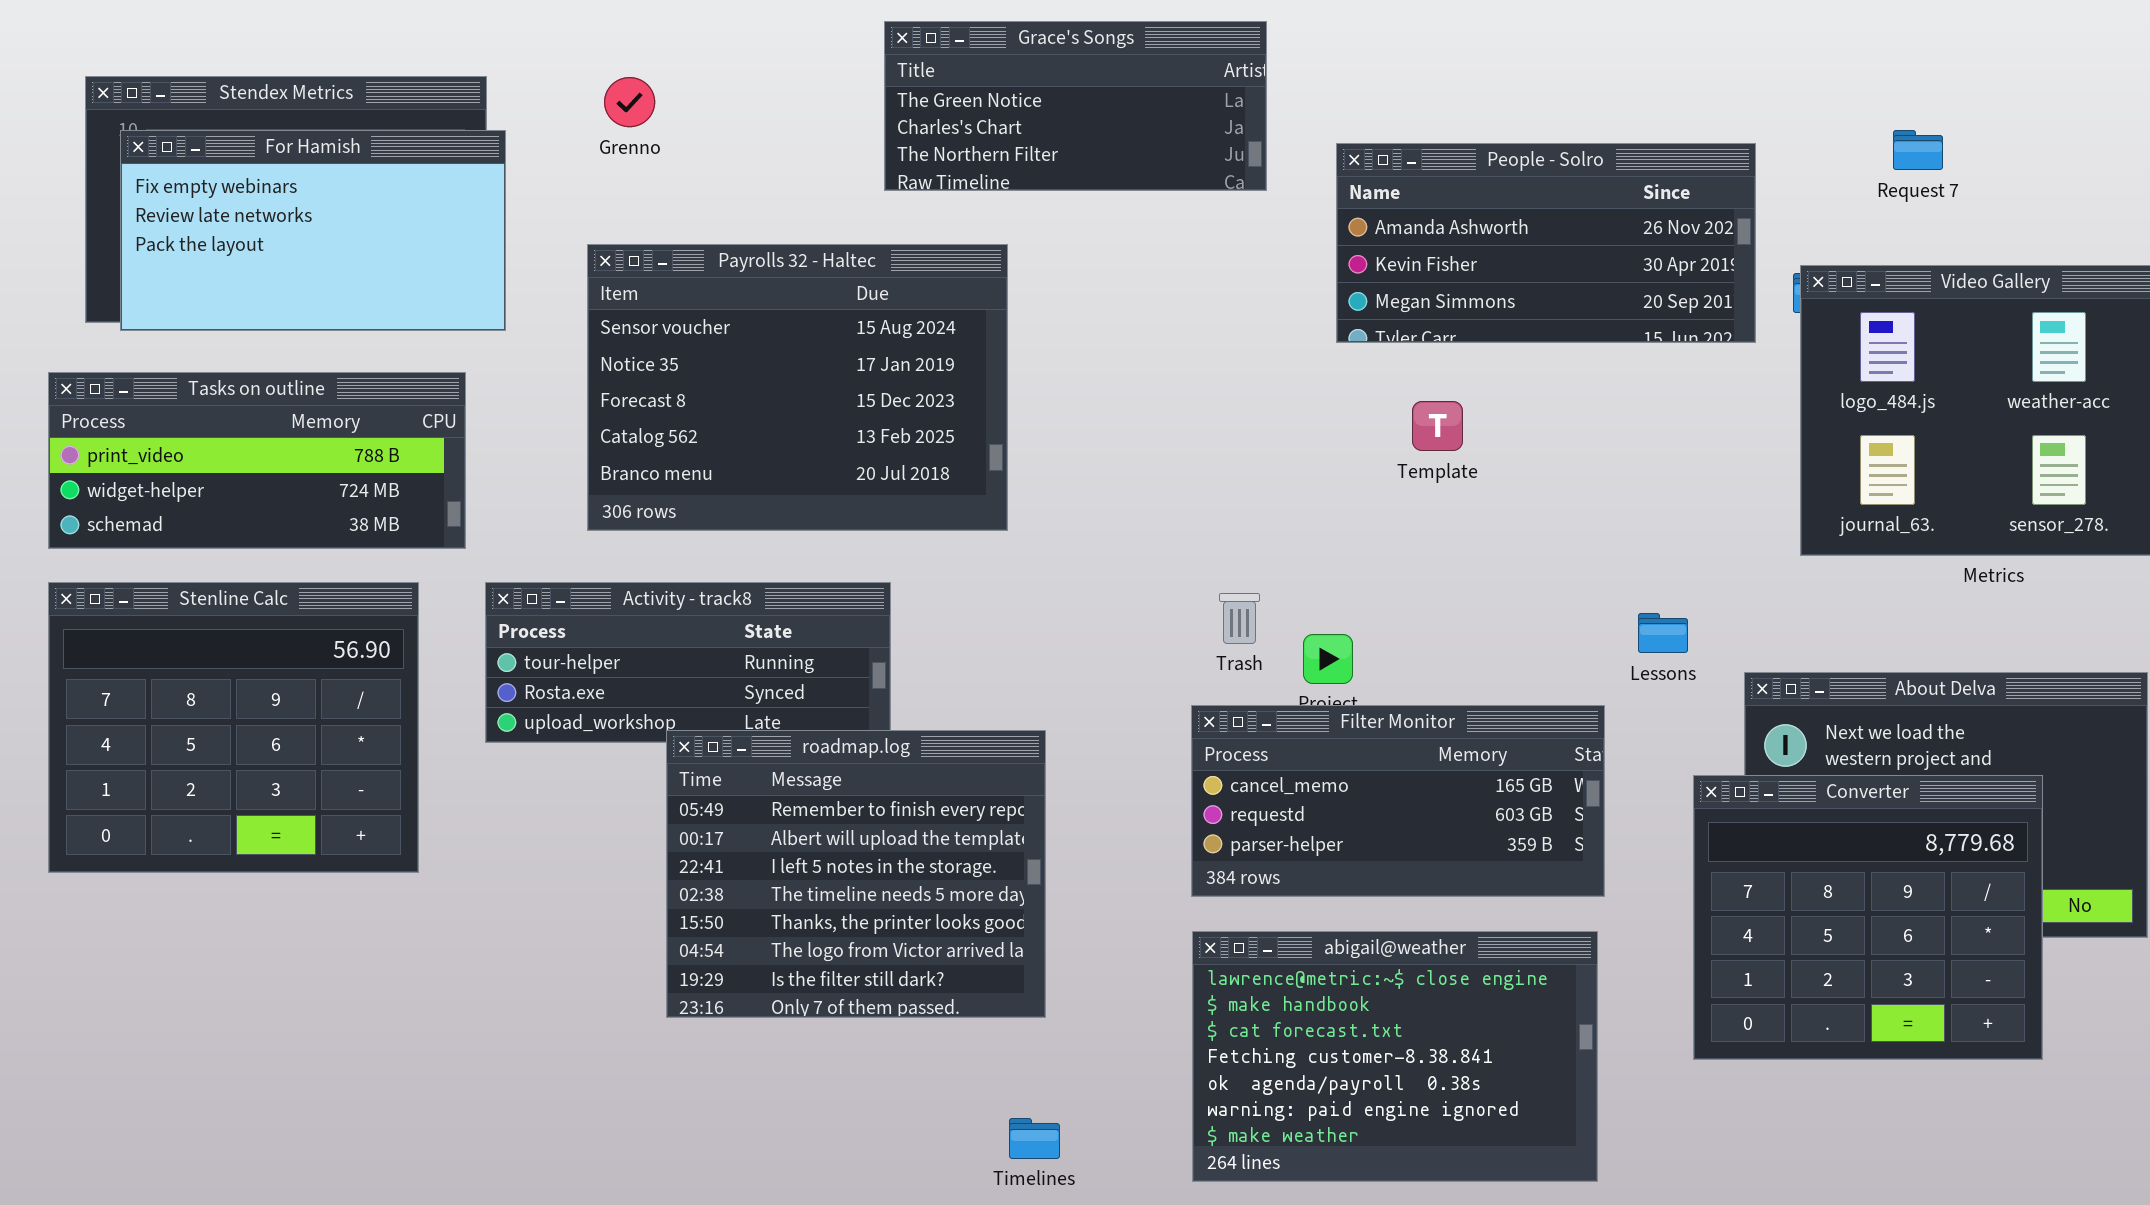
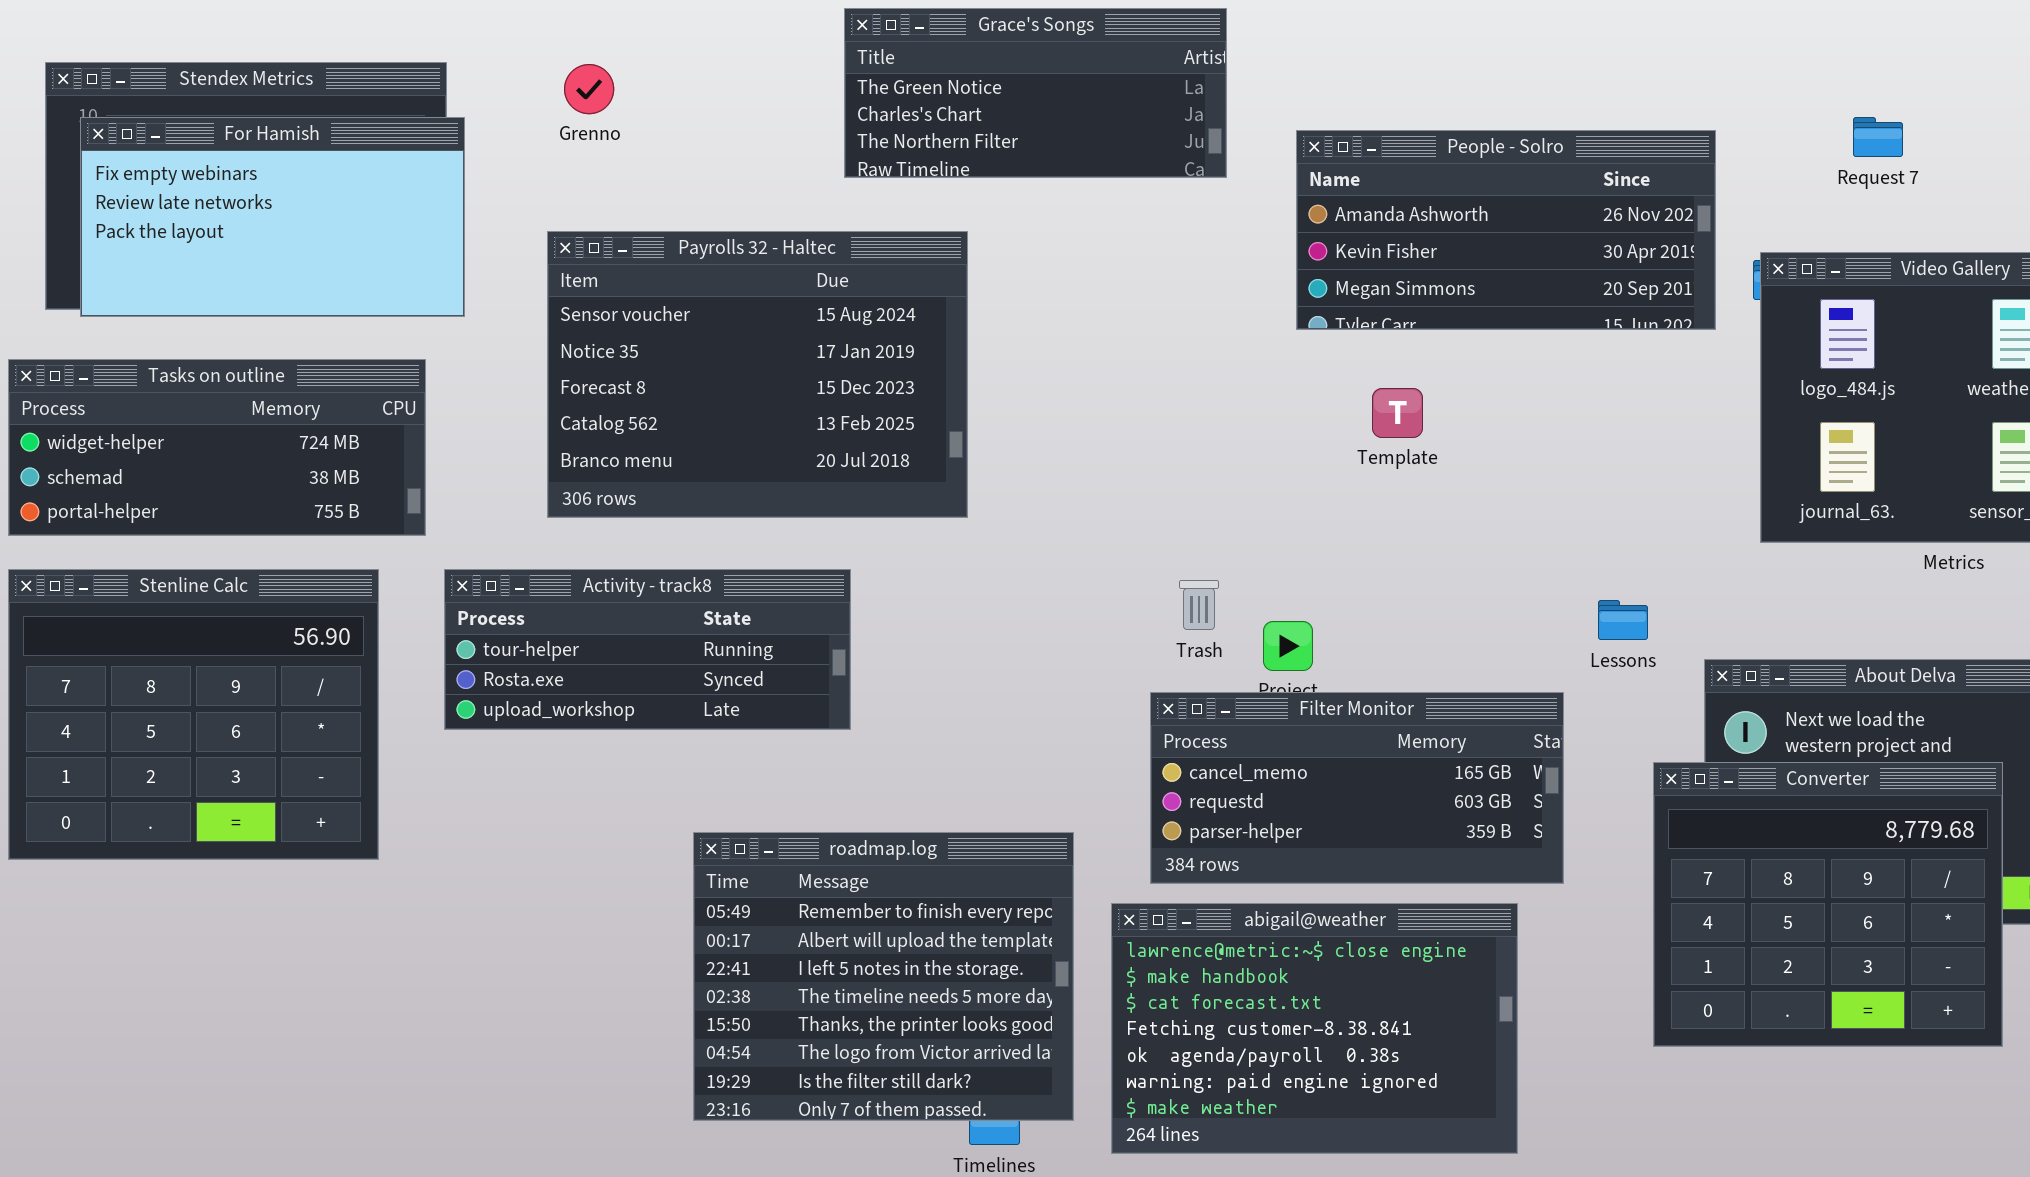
Tasks on outline: [48,372,466,549] -> [8,359,426,536], scrolled down 1 row
roadmap.log: [666,730,1046,1018] -> [693,832,1074,1121], moved
abigail@weather: [1192,931,1598,1182] -> [1111,903,1518,1154], moved

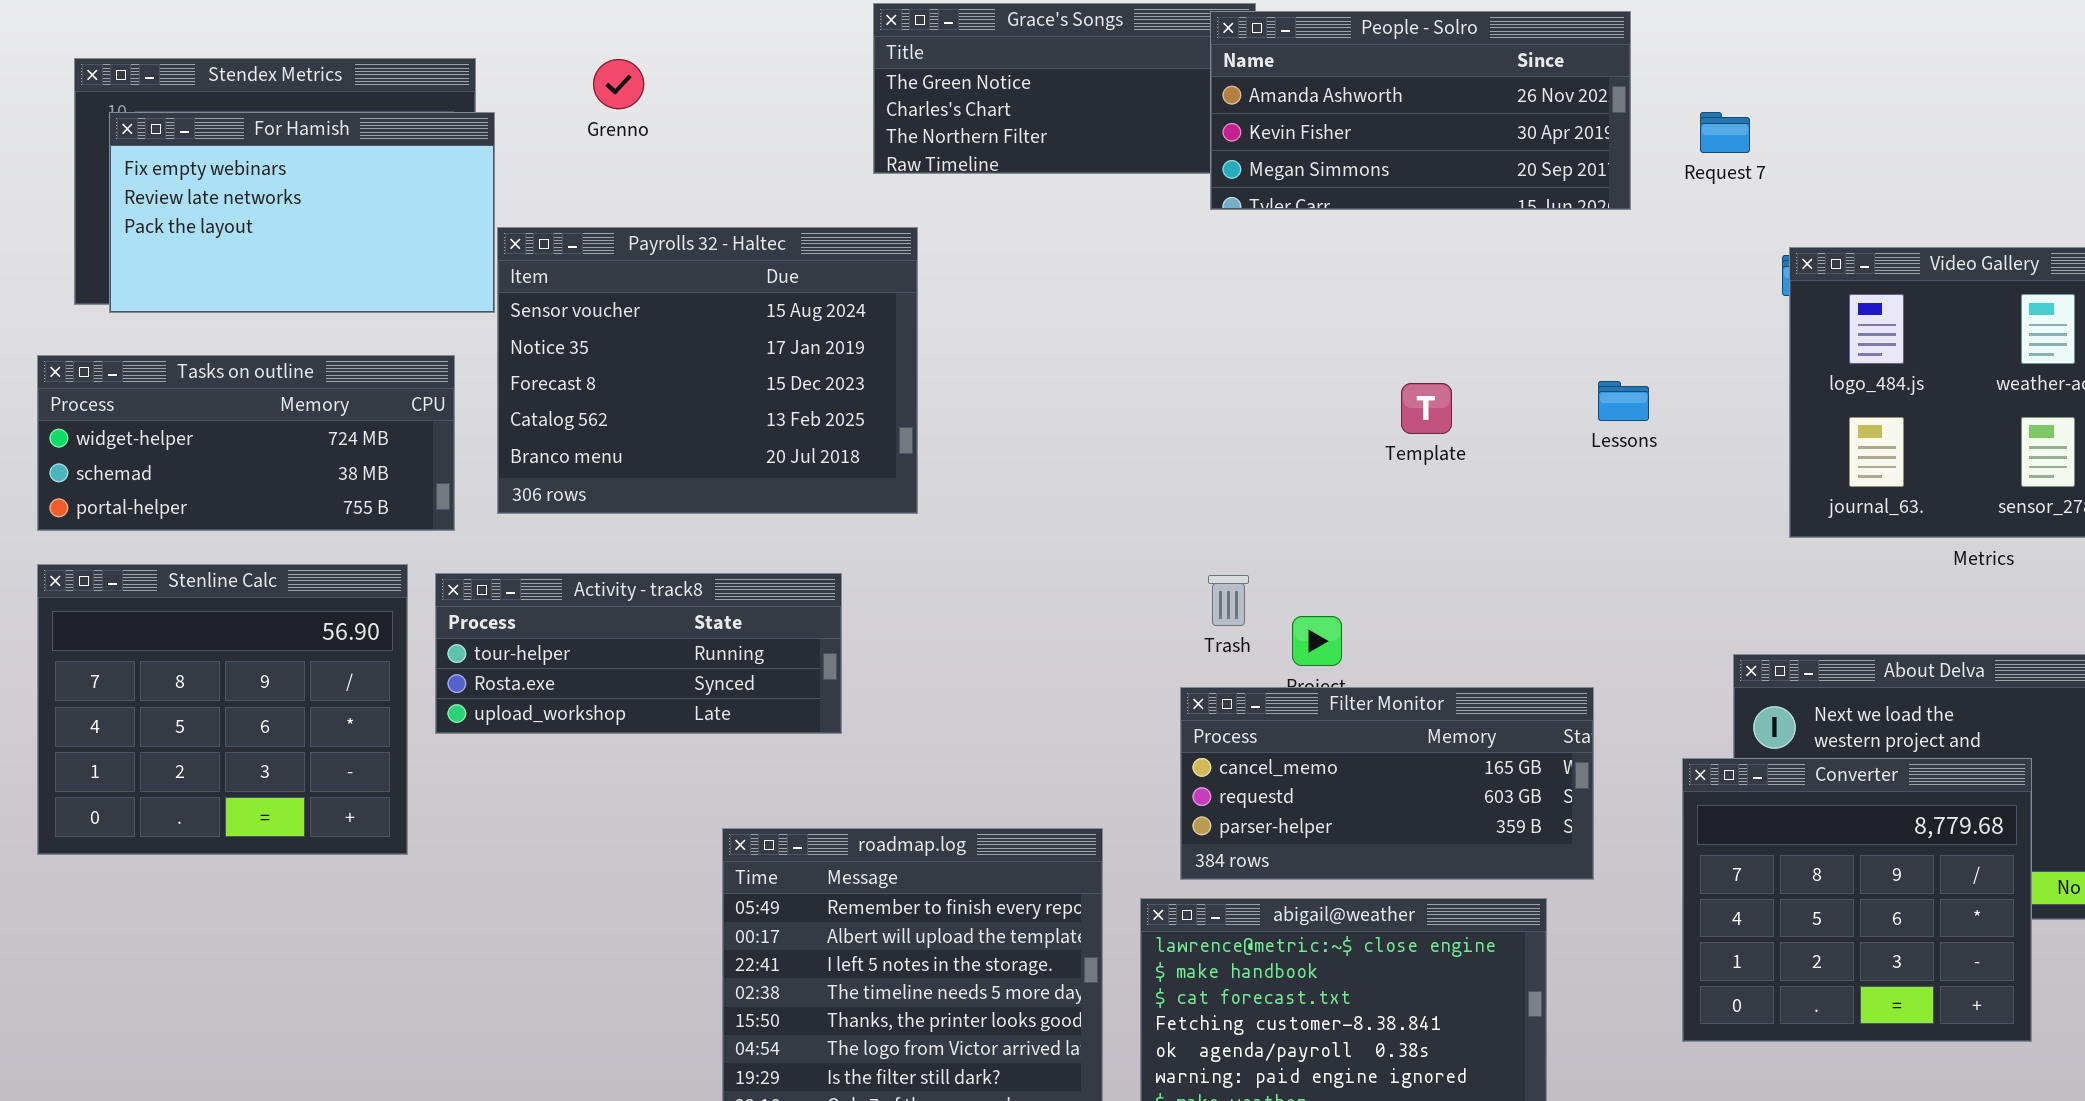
Request 7: [1853,117,1903,157] -> [1700,112,1750,153], moved
People - Solro: [1296,130,1716,330] -> [1210,11,1631,210], moved
Payrolls 32 - Haltec: [547,231,968,518] -> [497,227,918,514], moved
Activity - track8: [444,569,851,730] -> [435,573,842,734], moved
Lessons: [1598,600,1648,640] -> [1598,381,1649,421], moved

